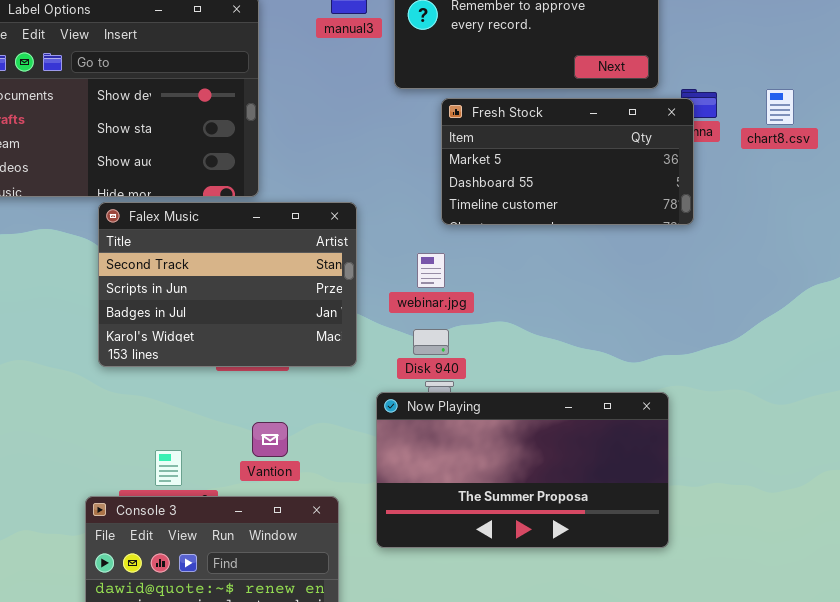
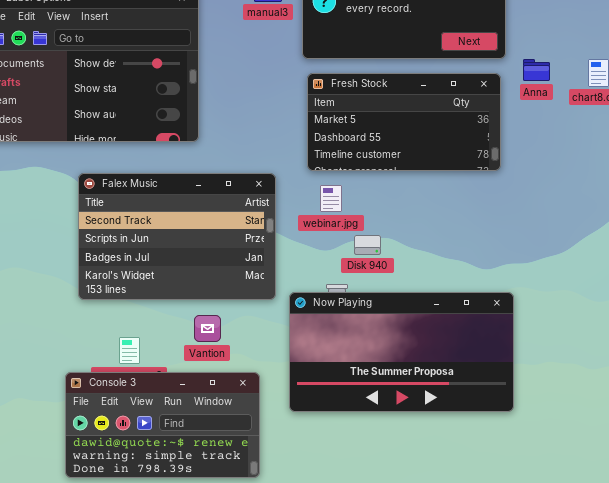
Fresh Stock: [441,98,694,225] -> [307,73,501,171], moved
Falex Music: [98,202,357,367] -> [78,173,276,300], moved
Disk 940: [413,329,449,355] -> [354,235,381,255], moved

